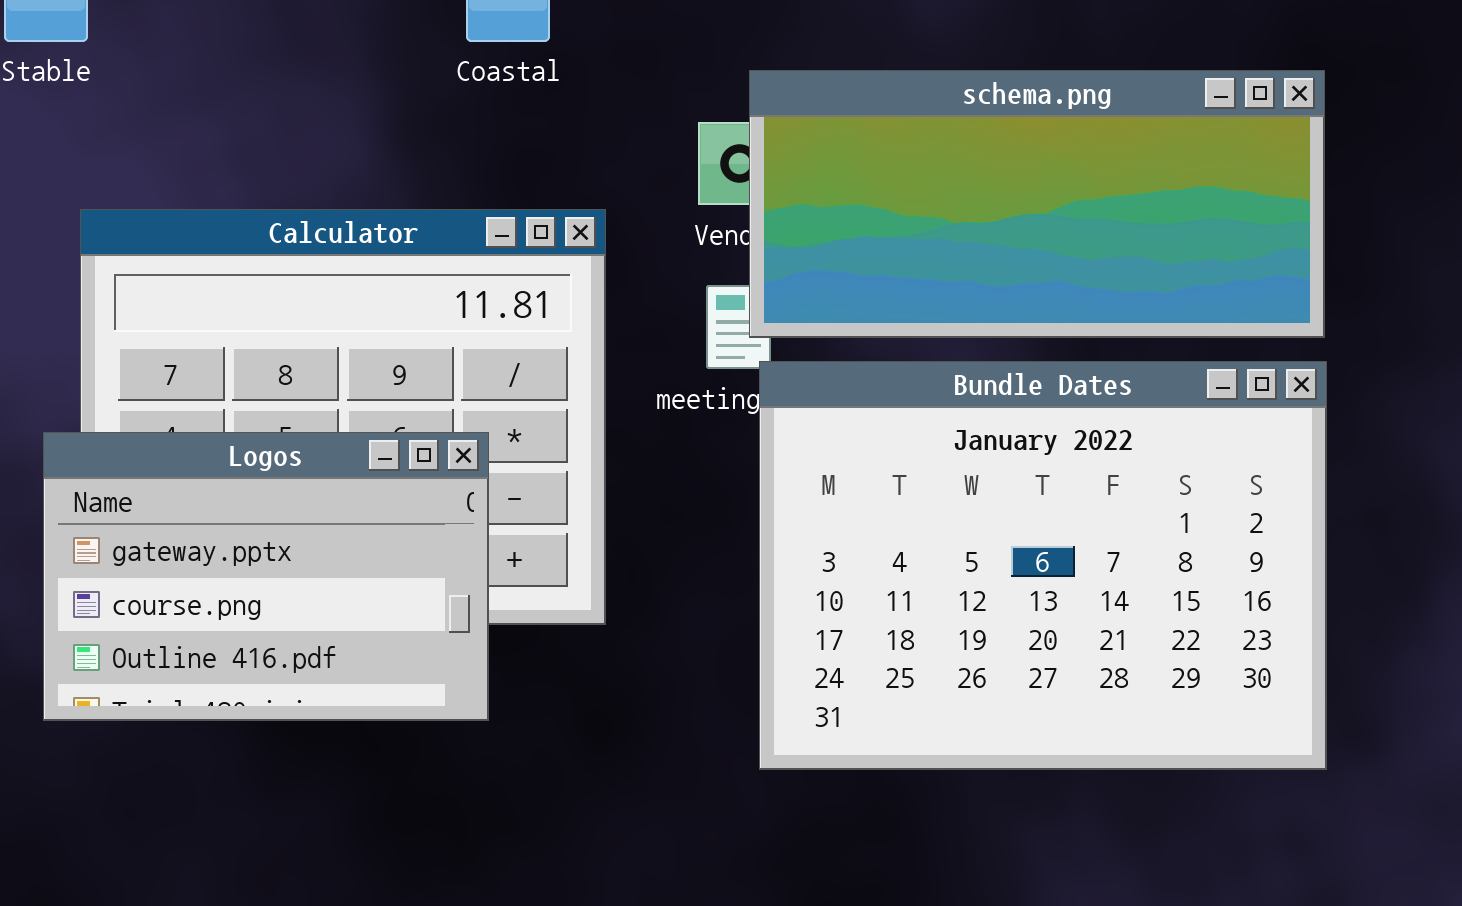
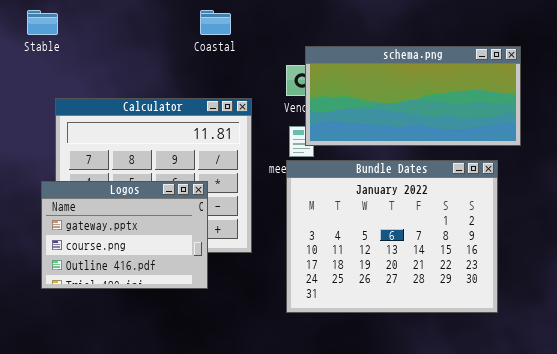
Bundle Dates: [759,361,1327,770] -> [286,160,498,313], moved

